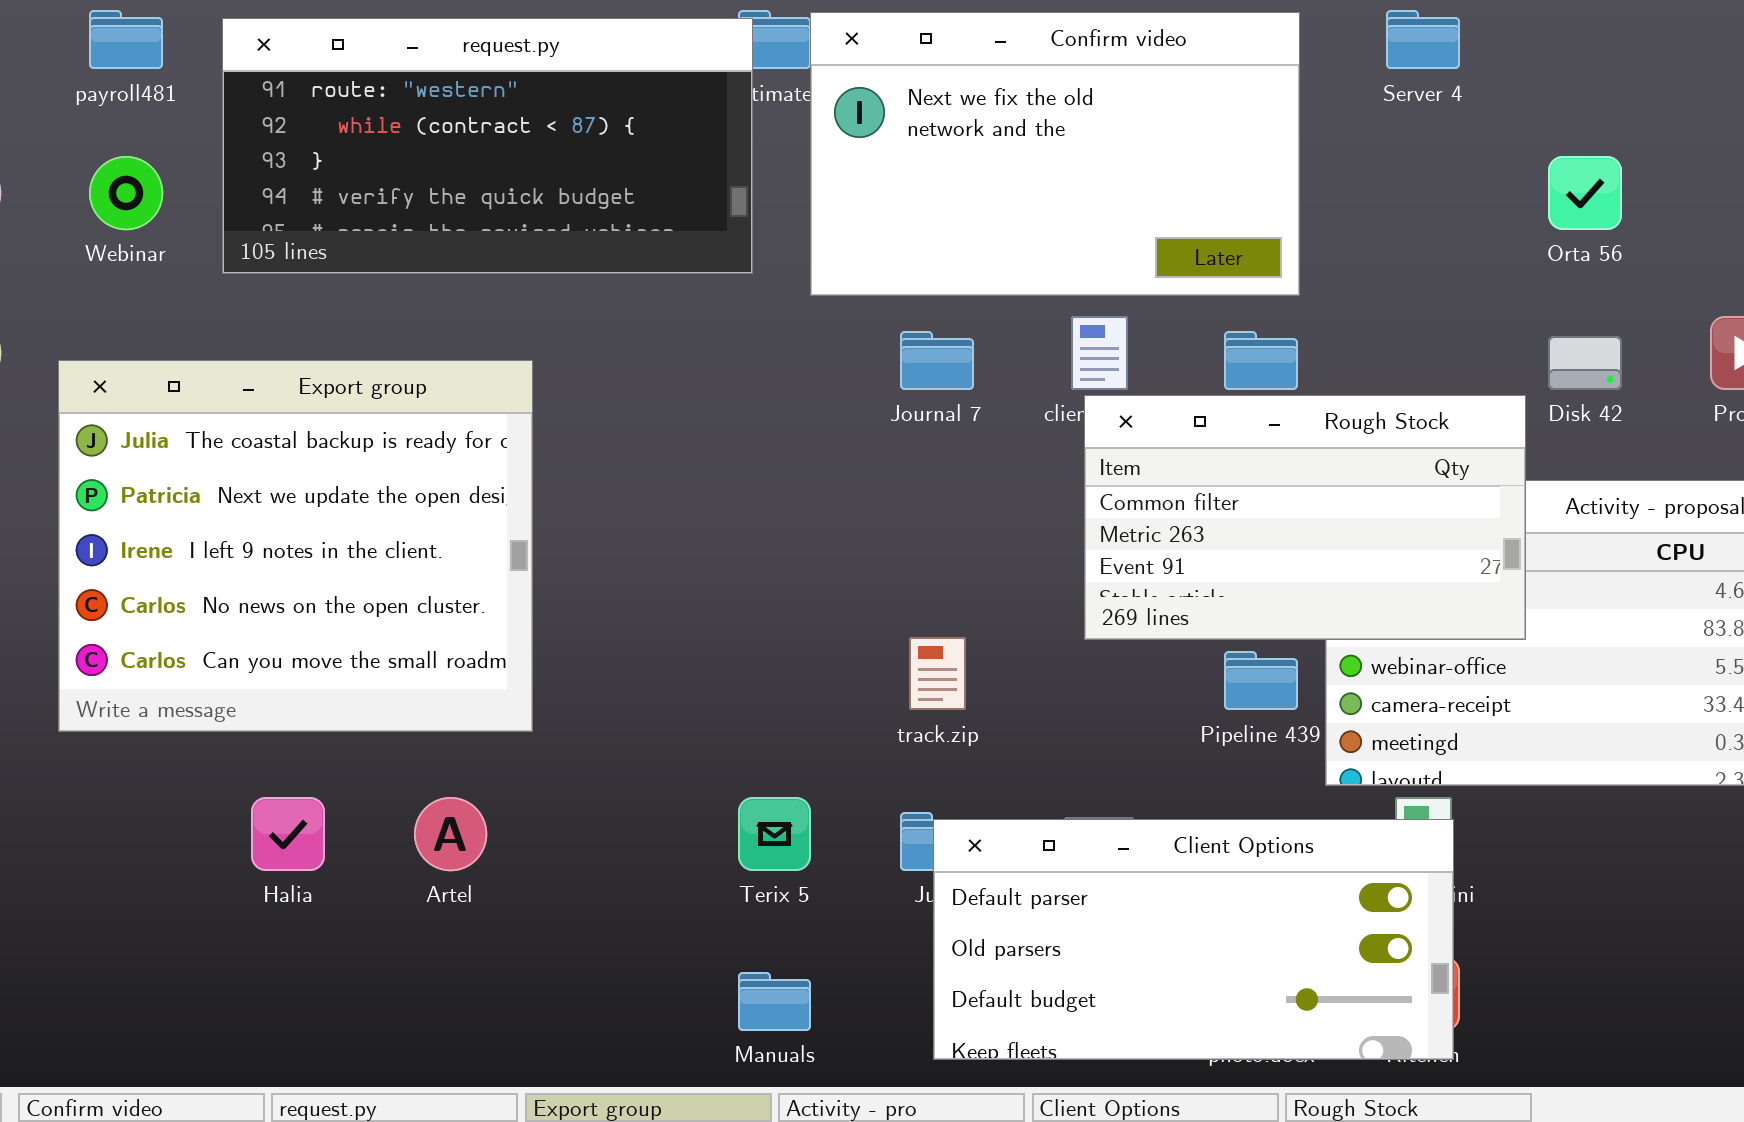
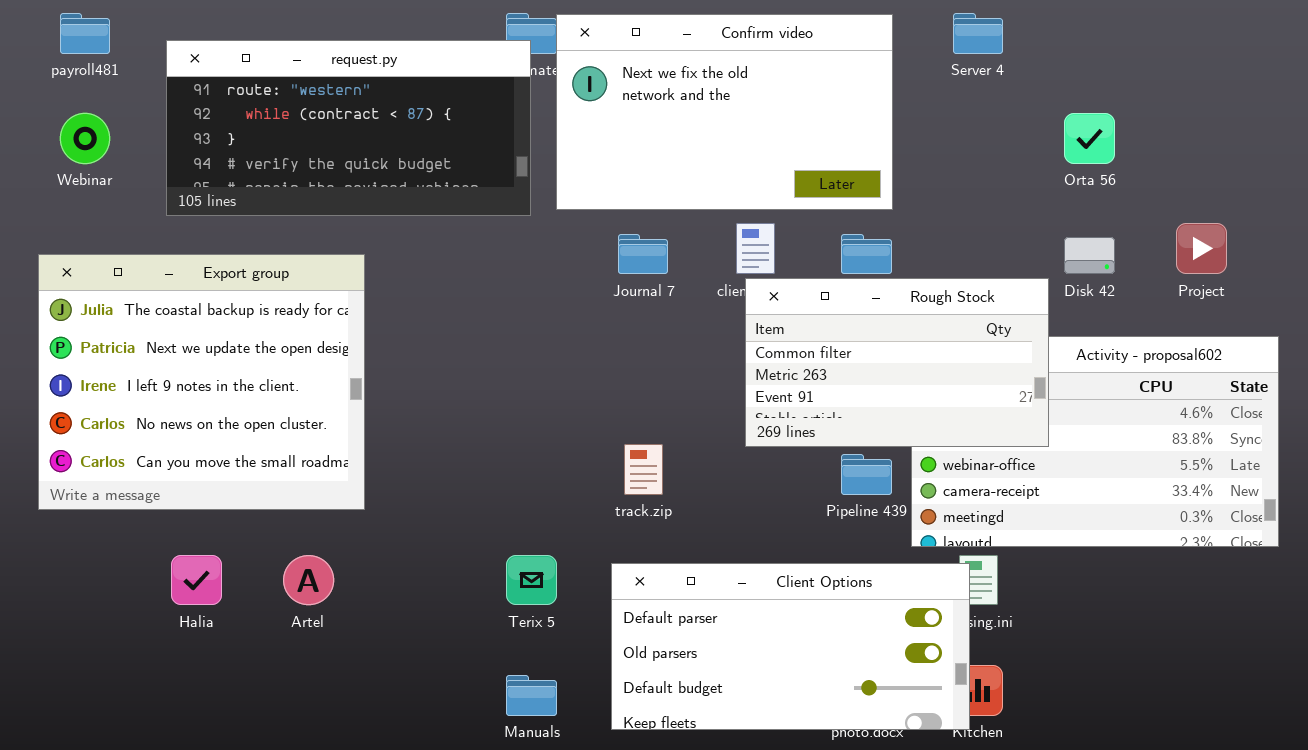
request.py: [222,18,753,274] -> [166,40,531,216], moved
Client Options: [933,819,1454,1060] -> [611,563,970,730], moved

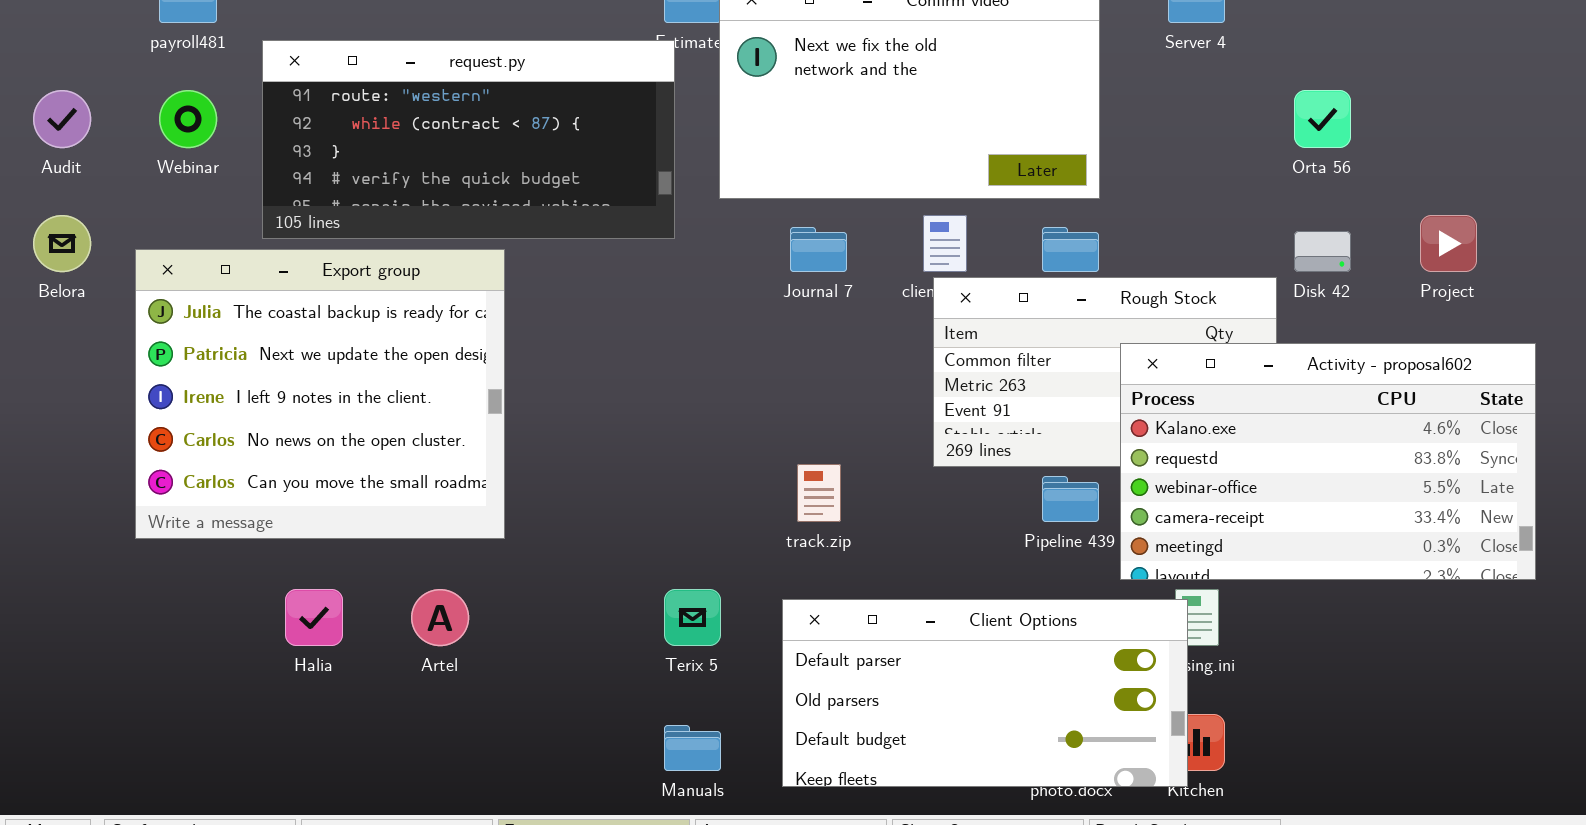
request.py: [166,40,531,216] -> [262,40,675,239], moved
Activity - proposal602: [911,336,1279,547] -> [1120,343,1536,580], raised

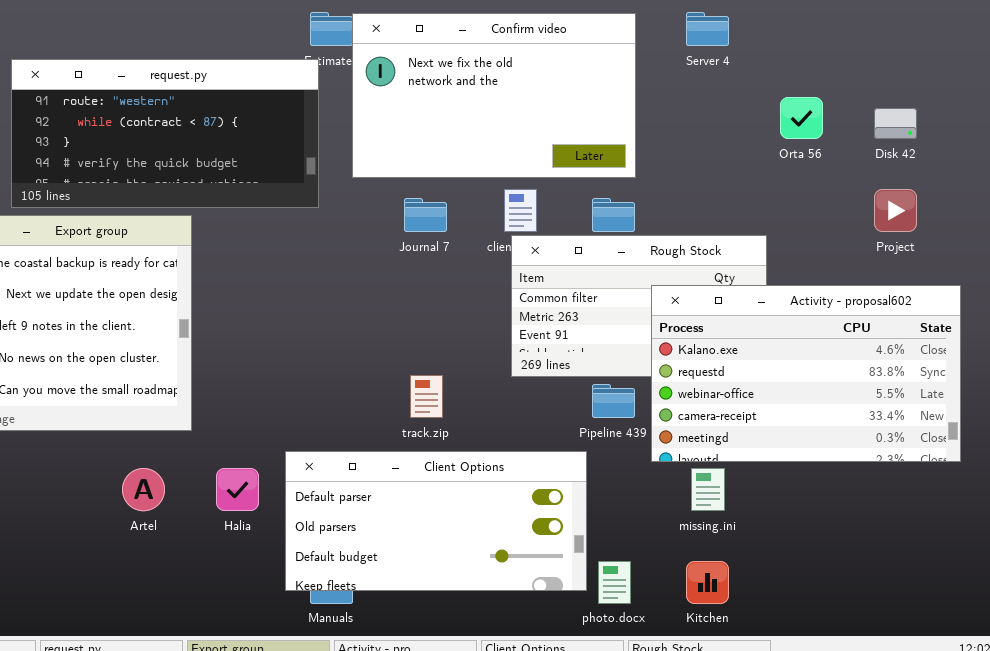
Disk 42: [1294,231,1351,272] -> [874,108,917,139], moved
Halia: [285,589,343,646] -> [216,468,259,511], moved
Client Options: [782,599,1188,787] -> [285,451,587,591], moved

